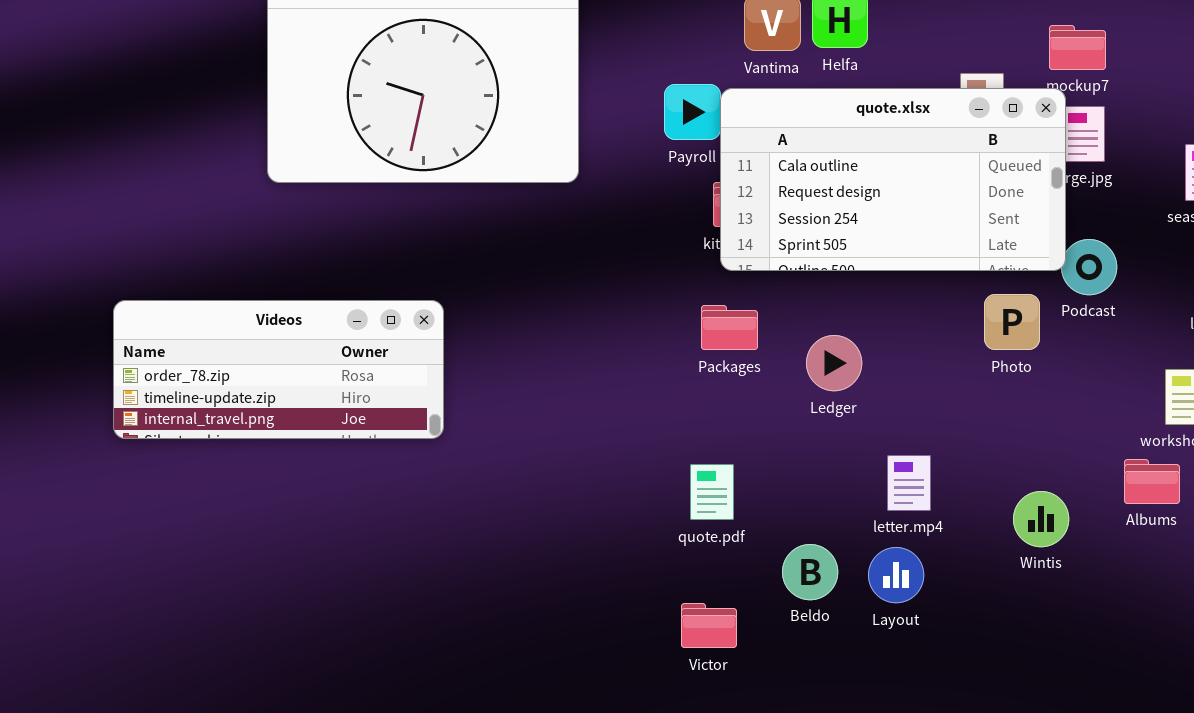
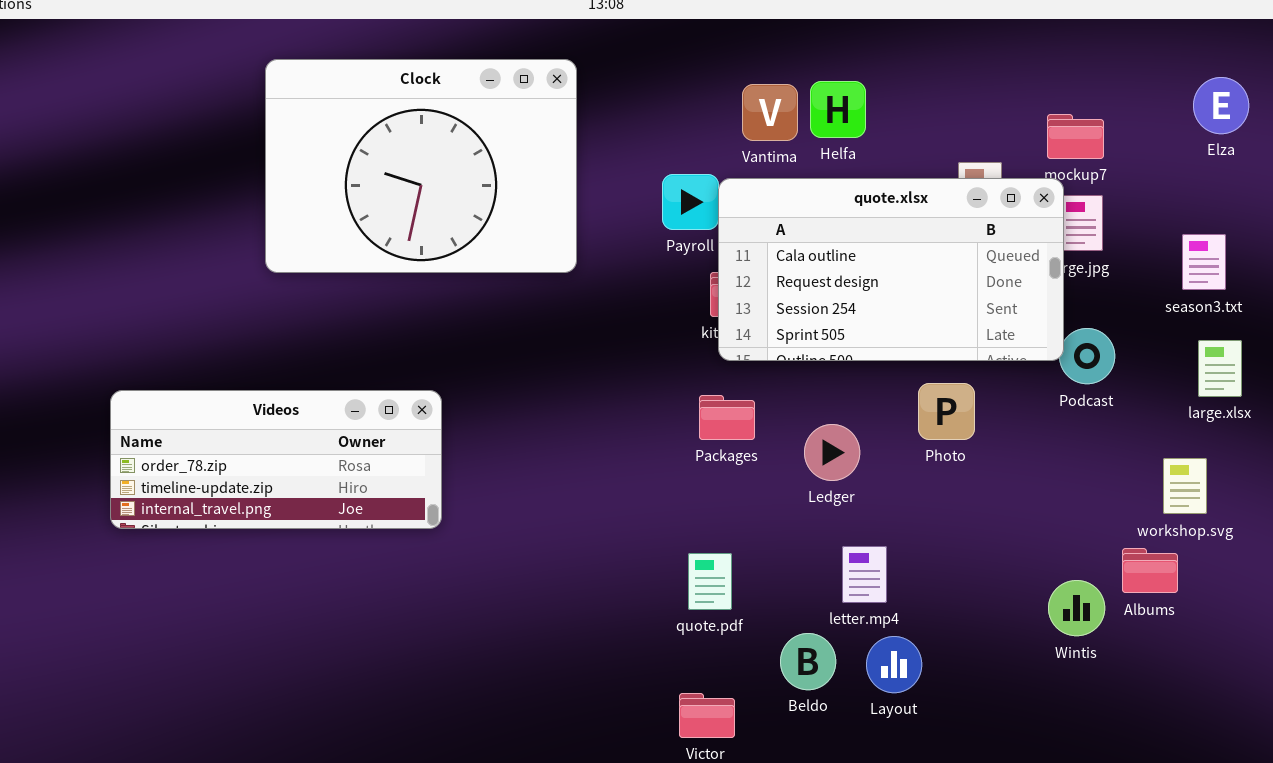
Photo: [984,294,1040,350] -> [918,383,975,440], moved
letter.mp4: [887,455,931,511] -> [842,546,887,603], moved
Wintis: [1013,491,1069,547] -> [1048,580,1105,636], moved

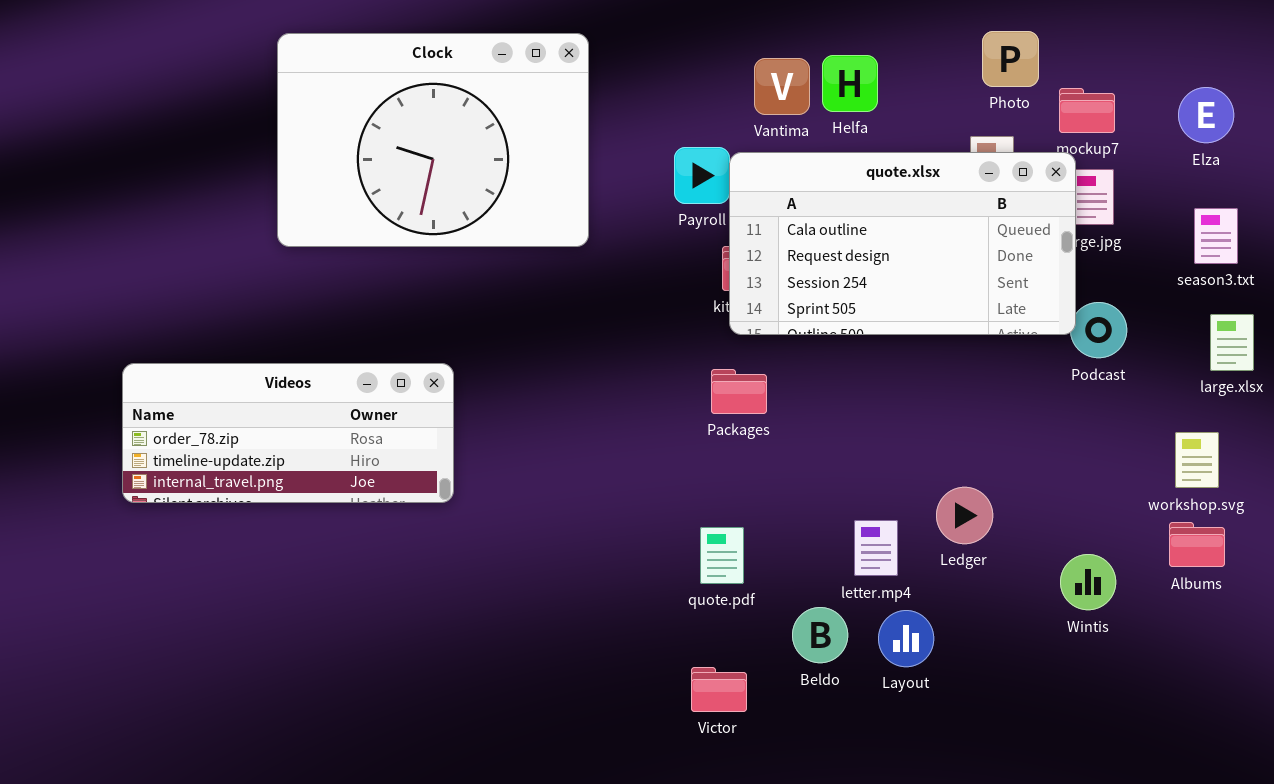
Elza: [1193,77,1249,134] -> [1178,87,1234,143], moved
Photo: [918,383,975,440] -> [982,31,1039,87], moved
Ledger: [804,424,860,481] -> [936,487,993,544], moved
Albums: [1122,548,1178,593] -> [1169,522,1225,567], moved

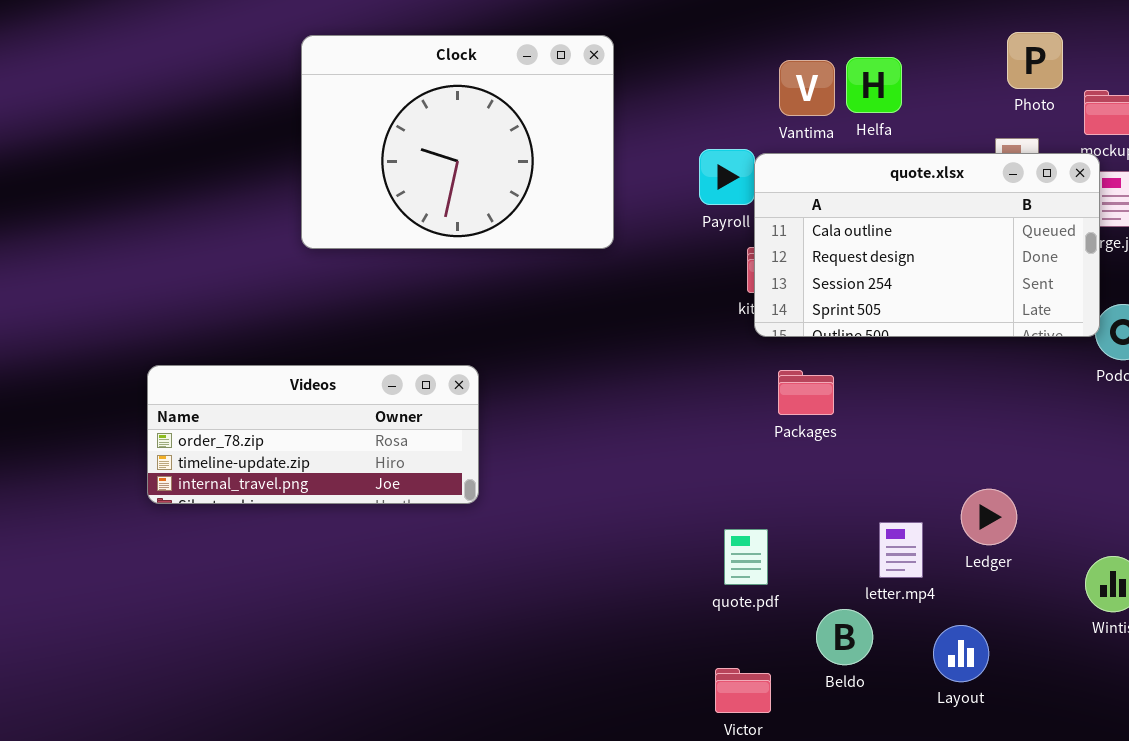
Packages: [711,369,767,414] -> [778,370,834,415], moved
Layout: [878,610,934,667] -> [933,625,989,682], moved

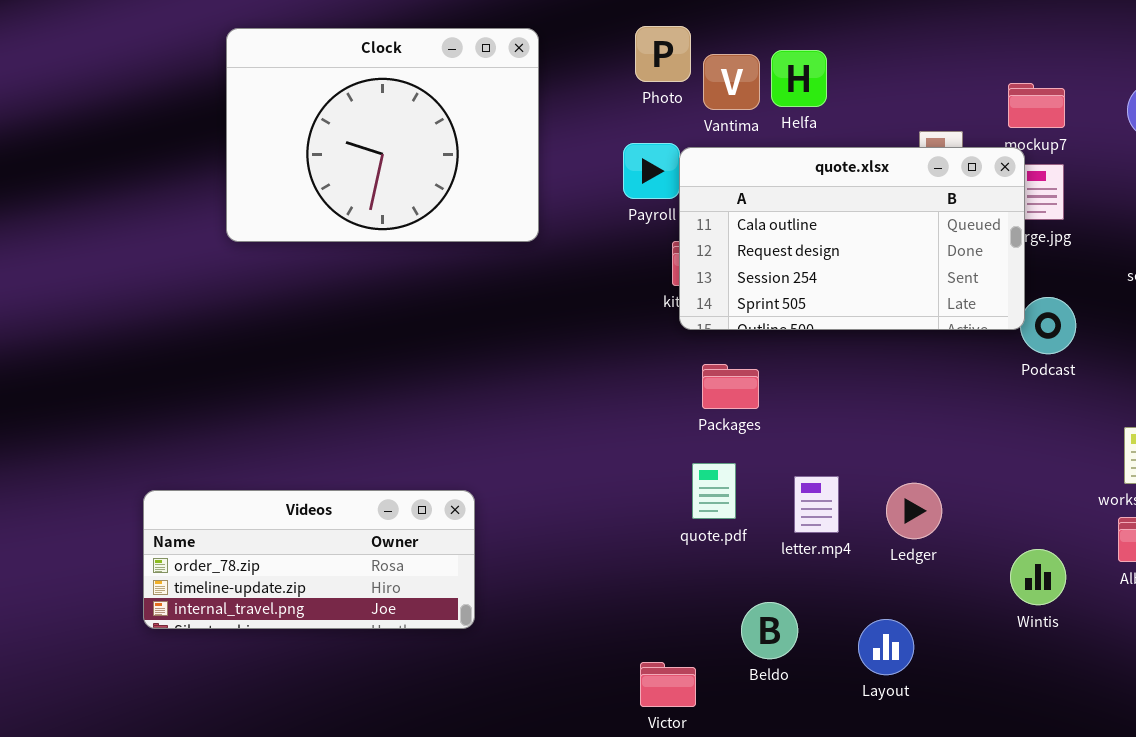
Photo: [1007,32,1063,89] -> [635,26,691,82], moved
Videos: [147,365,479,504] -> [143,490,475,629], moved
letter.mp4: [879,522,923,578] -> [794,476,839,533], moved
quote.pdf: [724,529,768,585] -> [692,463,736,519], moved

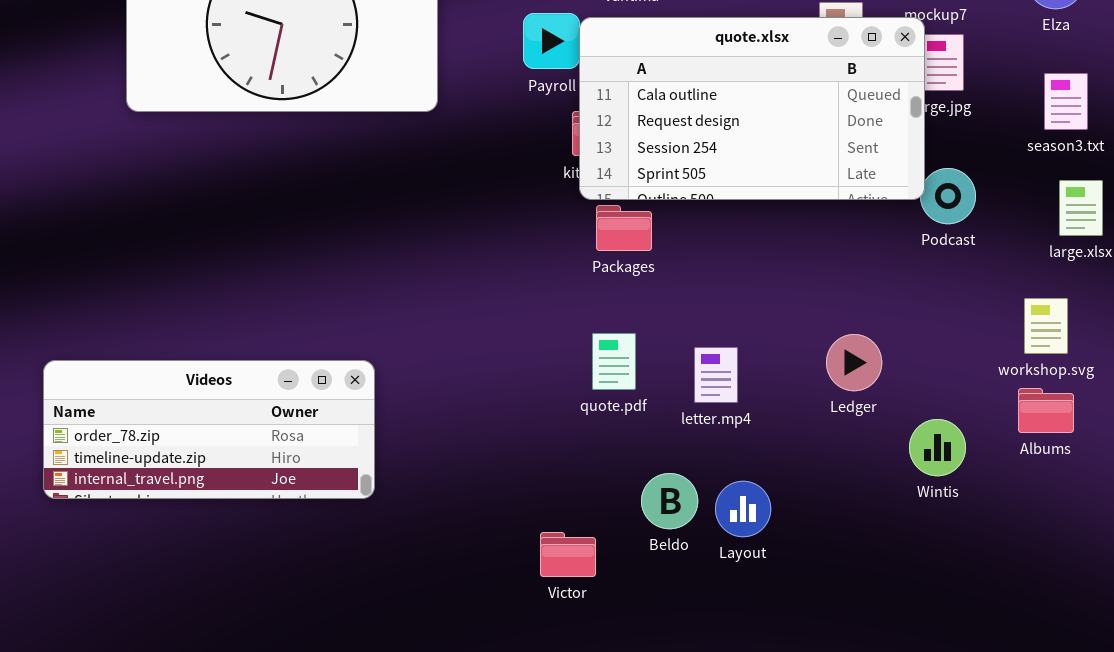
Packages: [702,364,759,409] -> [596,205,652,251], moved
Ledger: [886,483,942,539] -> [826,334,882,391], moved
Layout: [858,619,914,675] -> [715,481,771,537], moved

